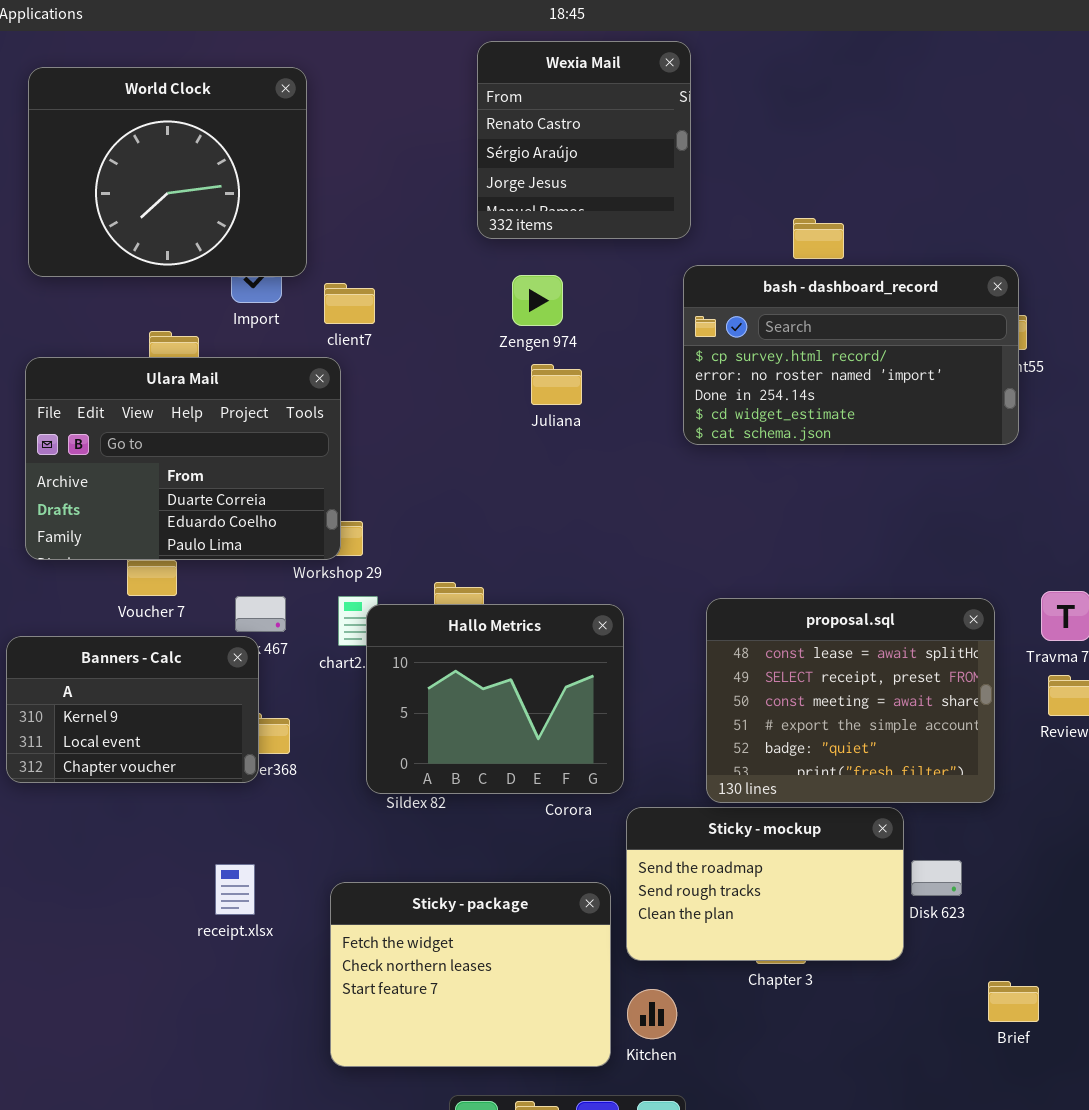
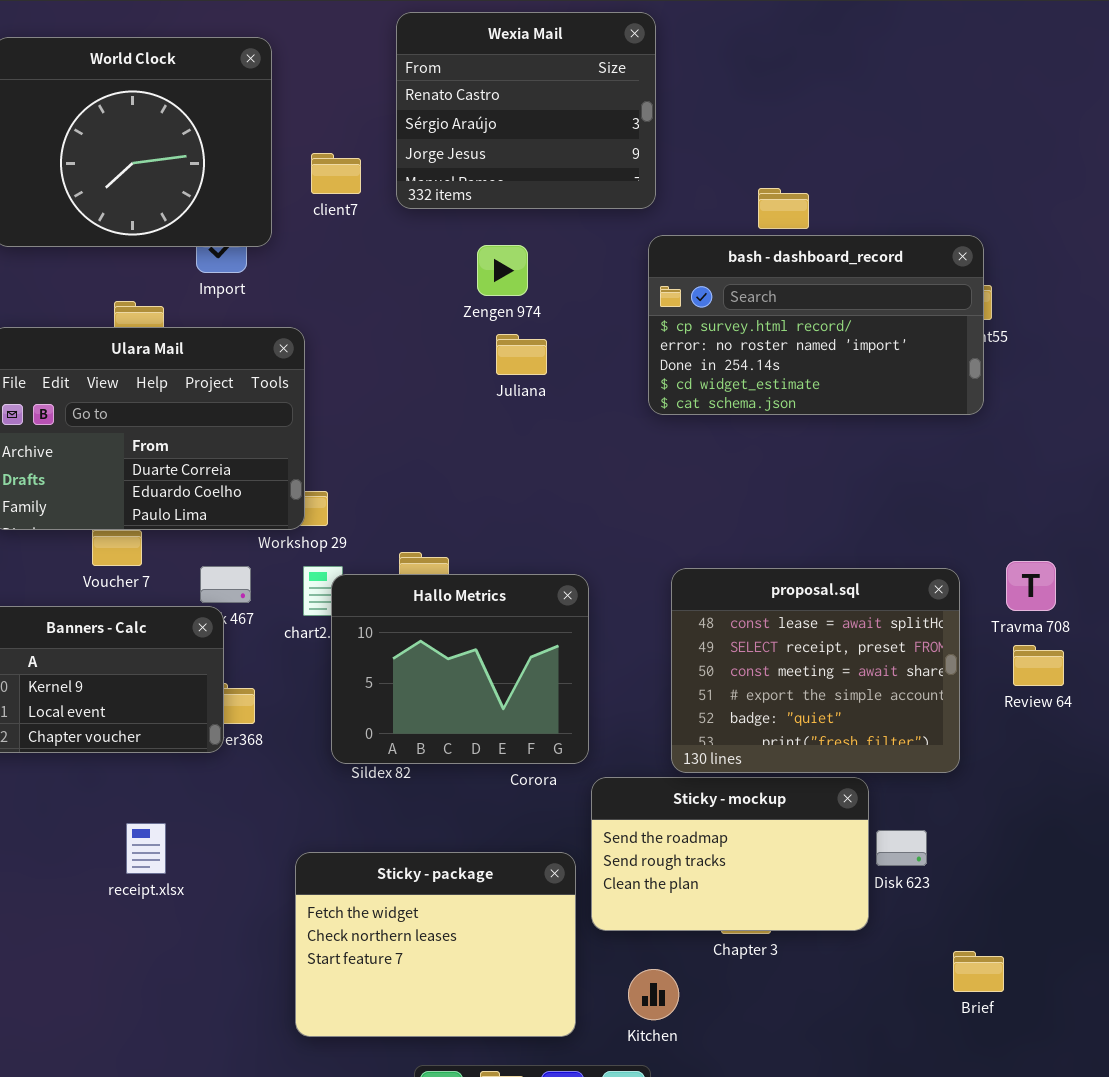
Wexia Mail: [477,41,691,239] -> [396,12,656,209], resized
client7: [324,283,375,324] -> [311,153,361,194], moved
receipt.xlsx: [215,864,255,915] -> [126,823,166,874], moved
Kitchen: [627,989,677,1039] -> [628,969,679,1020], moved

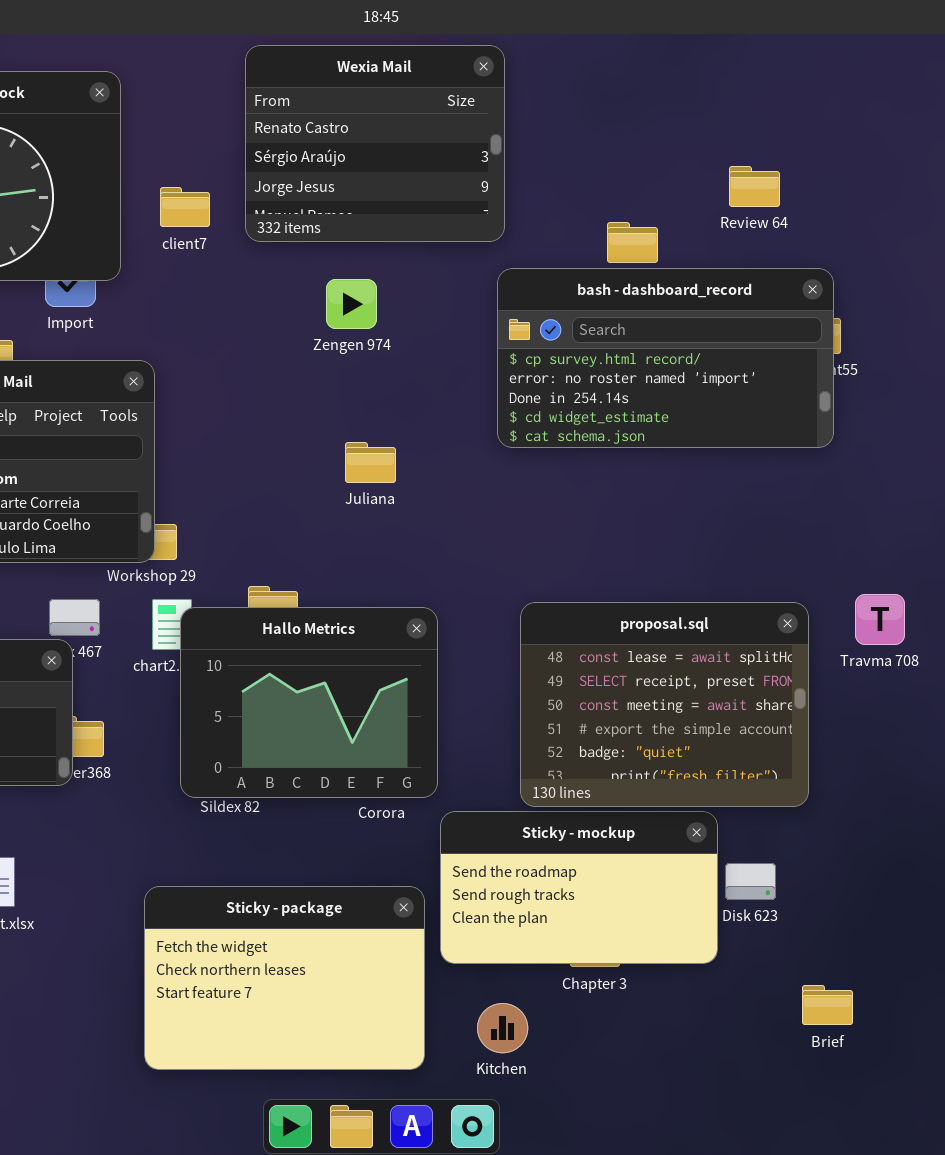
Juliana: [496,334,547,375] -> [345,442,396,483], moved
Review 64: [1013,645,1064,686] -> [729,166,780,207], moved

